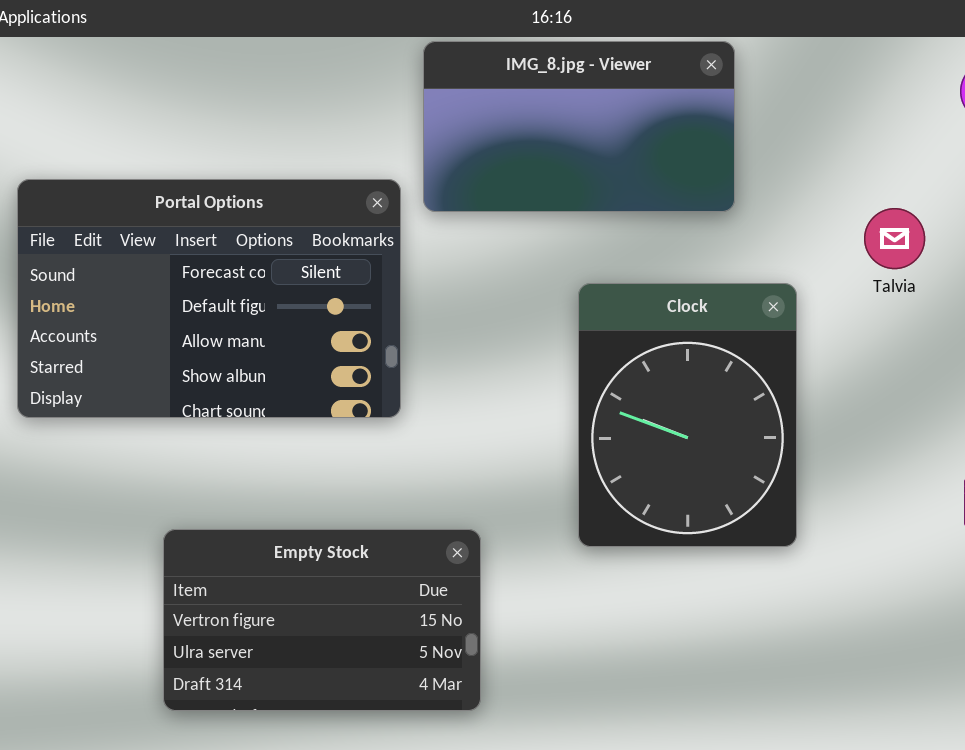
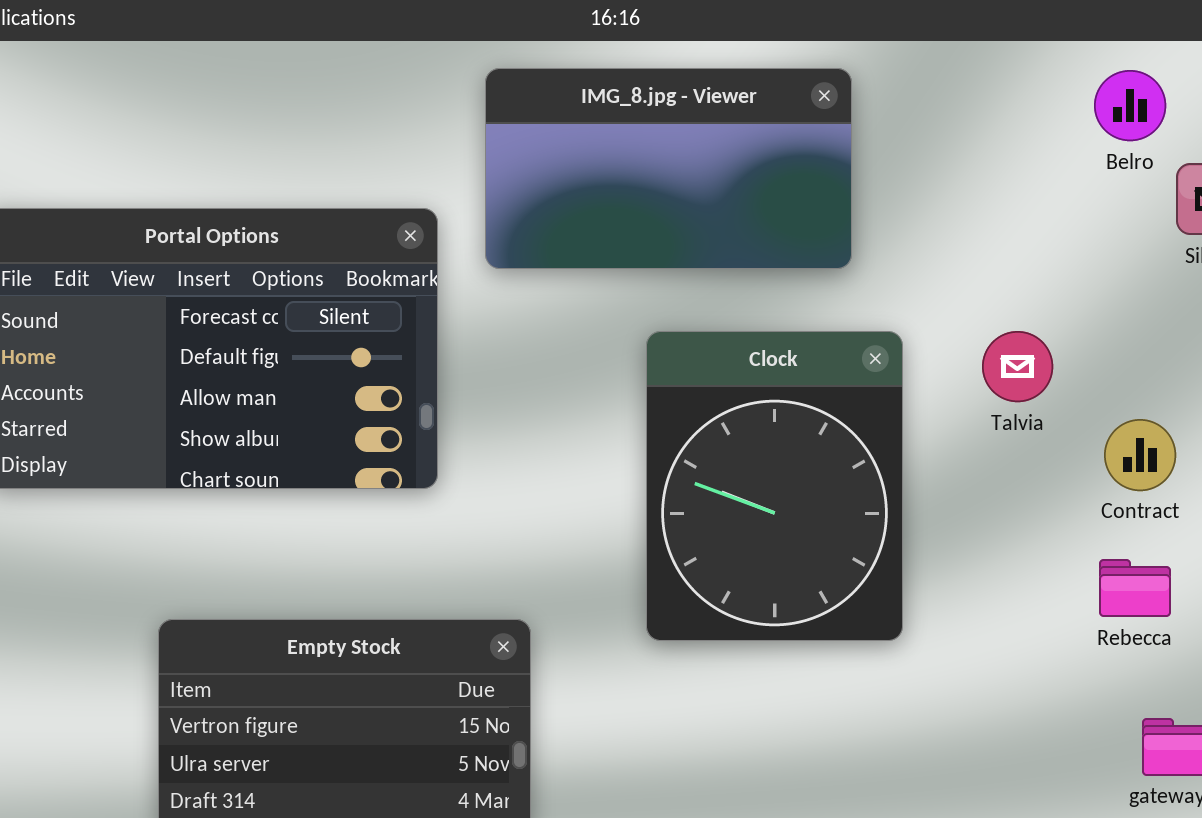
IMG_8.jpg - Viewer: [423,41,735,212] -> [485,68,852,269], moved
Talvia: [864,208,925,269] -> [982,331,1053,402], moved

